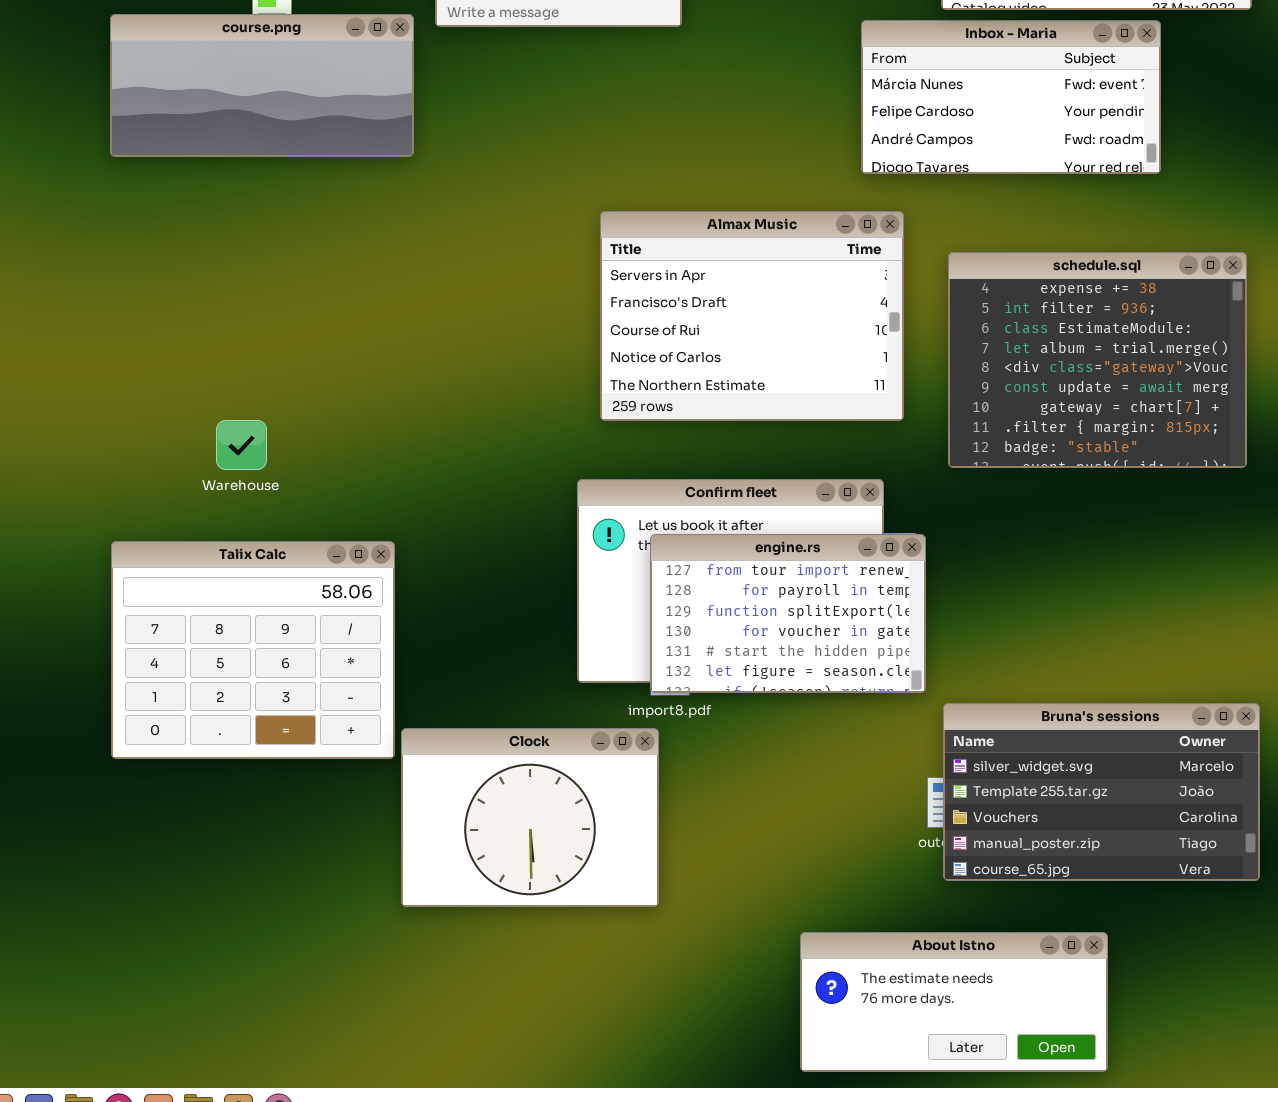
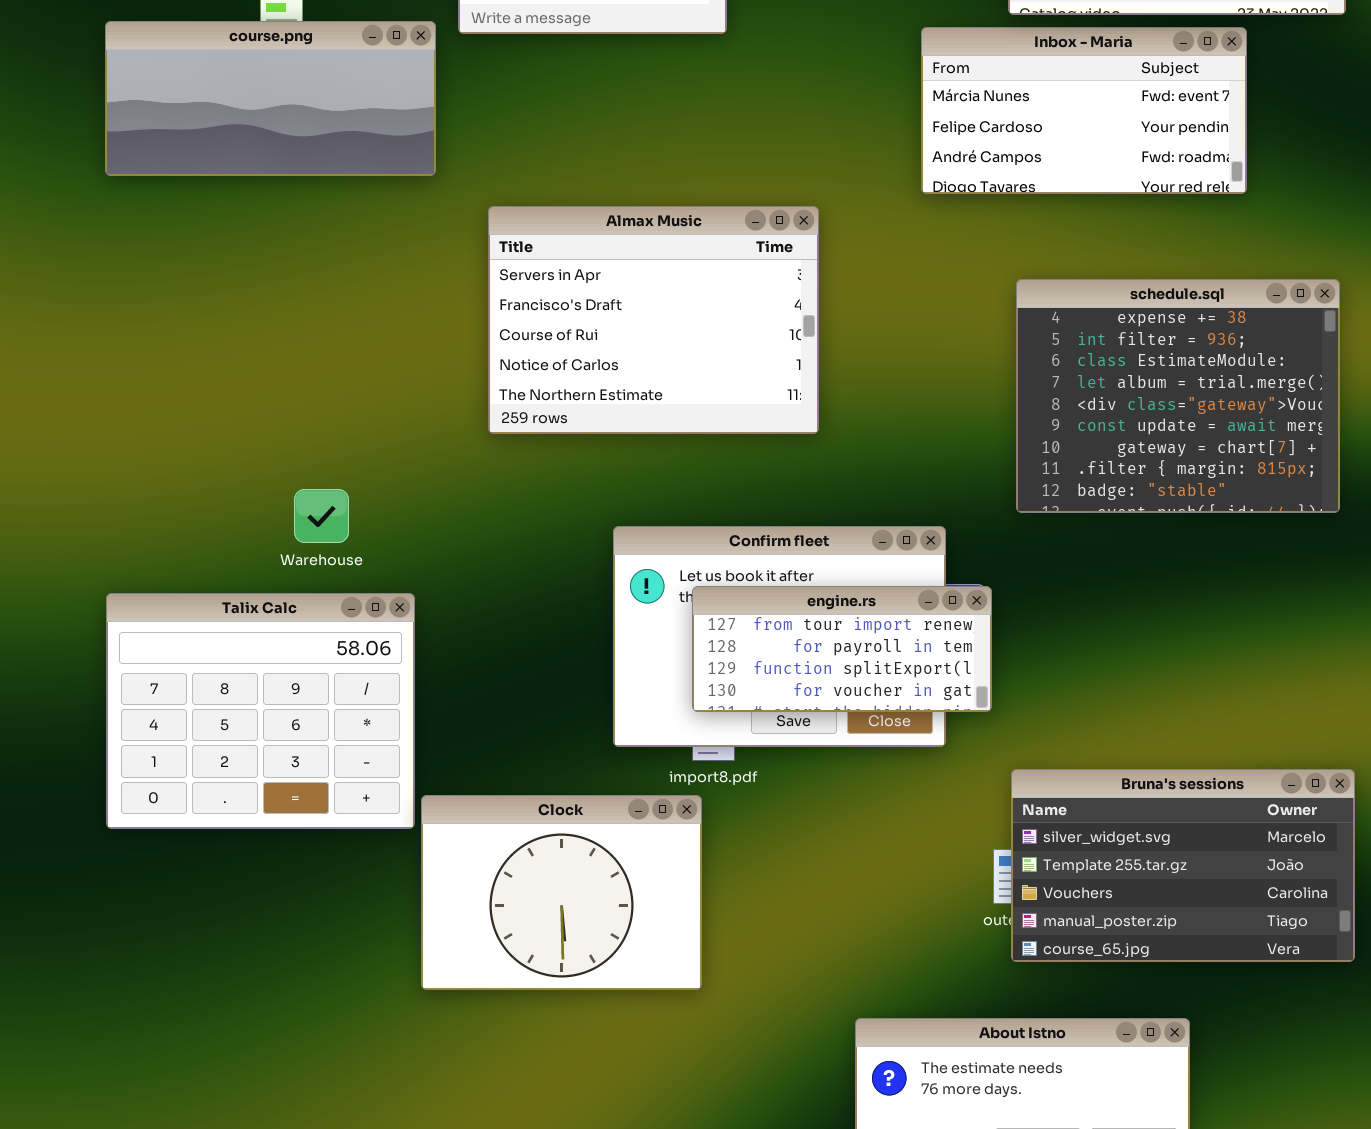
Almax Music: [600,211,904,421] -> [488,206,819,434], moved
Warehouse: [216,420,267,470] -> [294,489,349,543], moved
engine.rs: [650,534,926,693] -> [692,586,992,712], resized

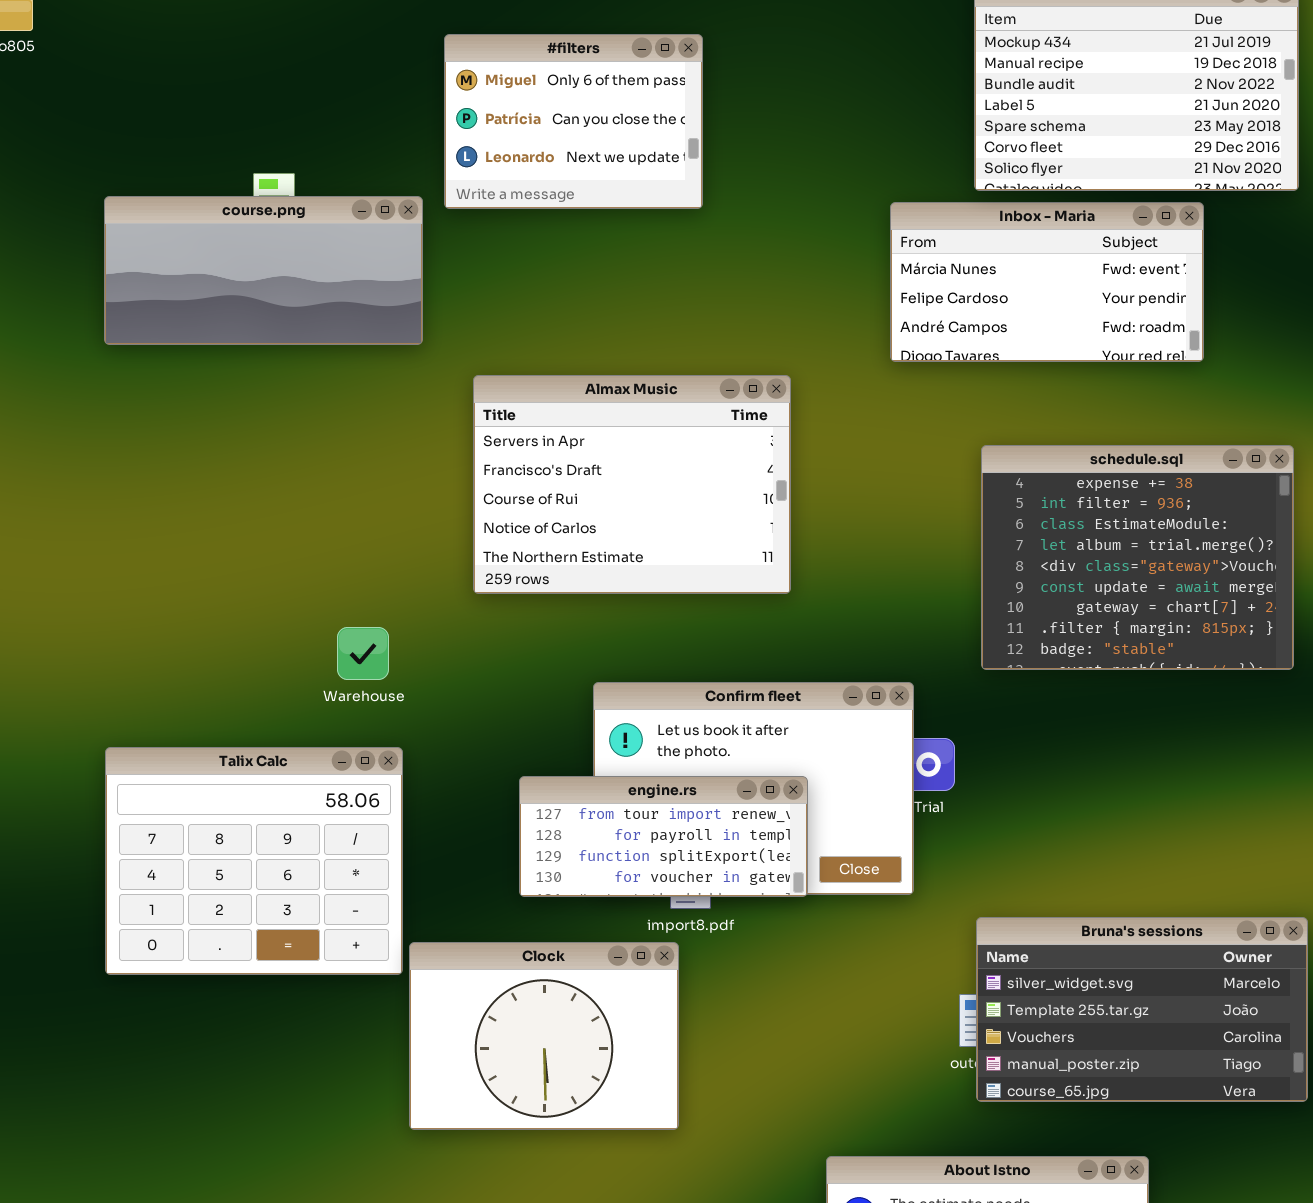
Warehouse: [294,489,349,543] -> [337,627,389,680], moved
engine.rs: [692,586,992,712] -> [519,776,808,897], moved

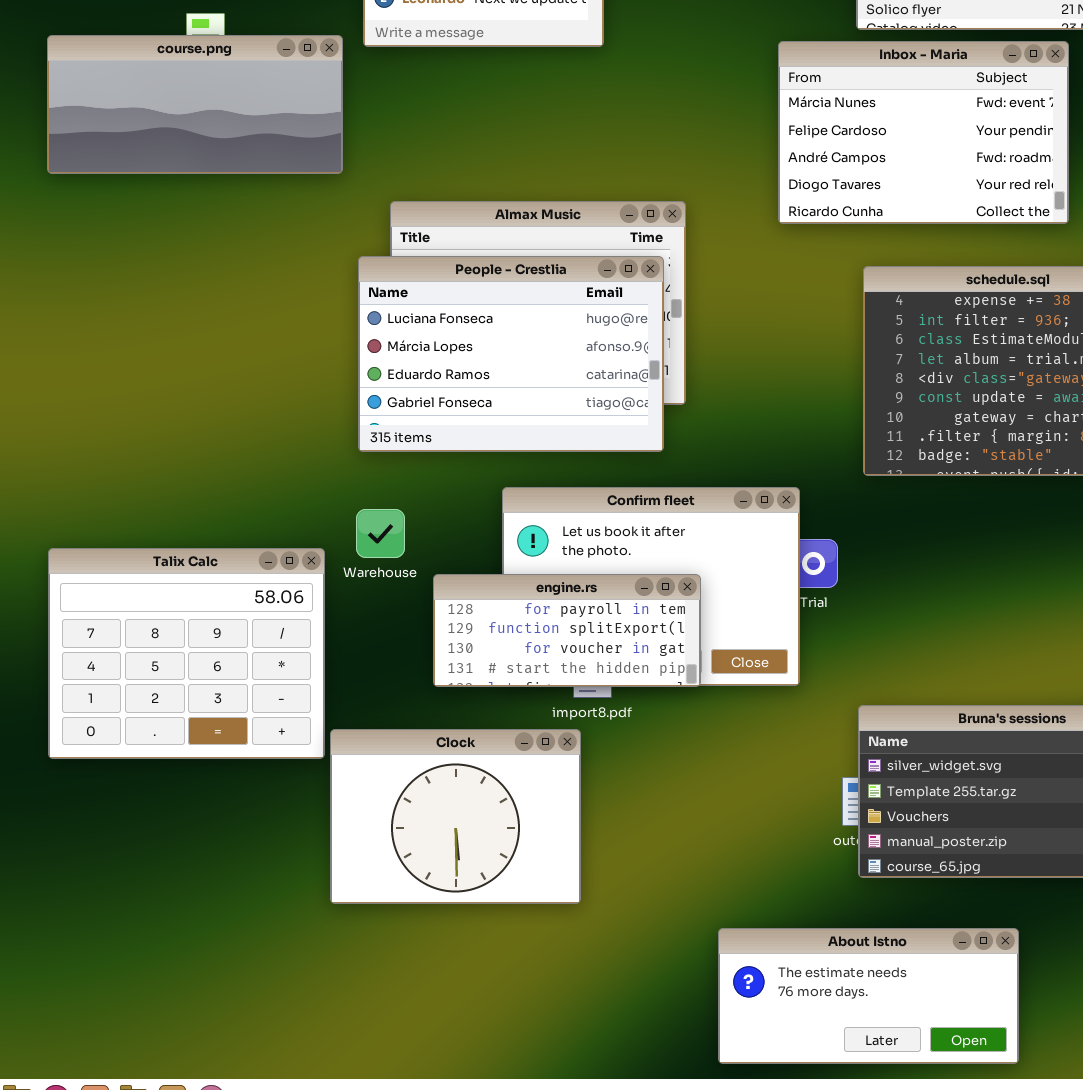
Inbox - Maria: [890,202,1204,362] -> [778,41,1069,224], resized
People - Crestlia: none -> [358,256,664,452], opened
Warehouse: [337,627,389,680] -> [356,509,405,558], moved
engine.rs: [519,776,808,897] -> [433,574,701,687], scrolled down 1 row

